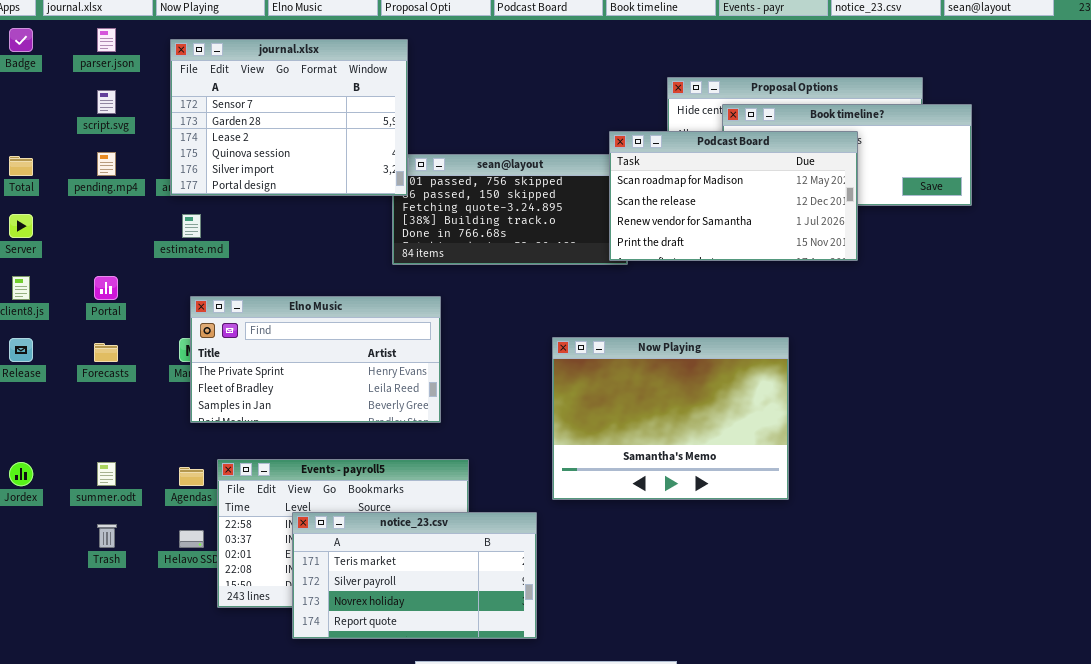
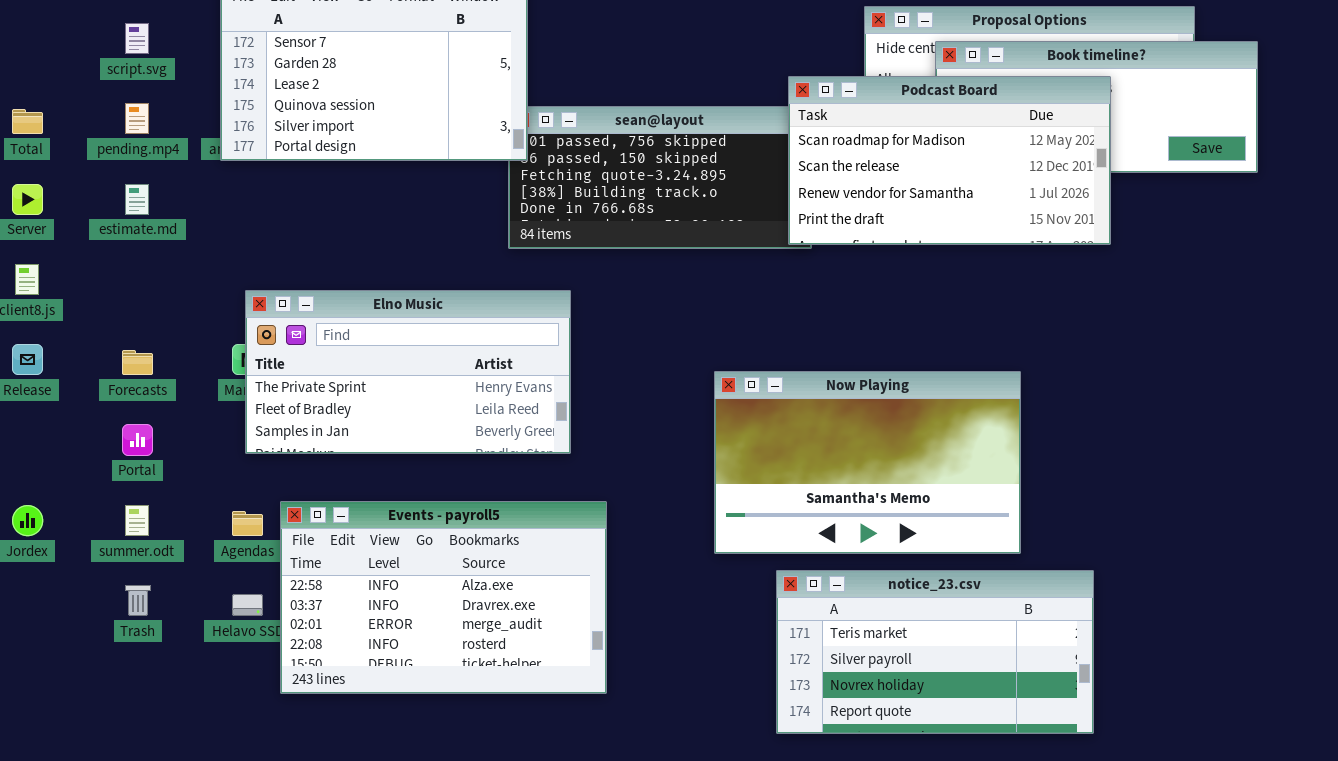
estimate.md: [182,214,201,238] -> [125,184,149,215], moved
Portal: [94,276,118,300] -> [122,424,153,456], moved
Now Playing: [552,337,789,500] -> [714,371,1021,554], resized
notice_23.csv: [292,512,537,639] -> [776,570,1094,734], moved

